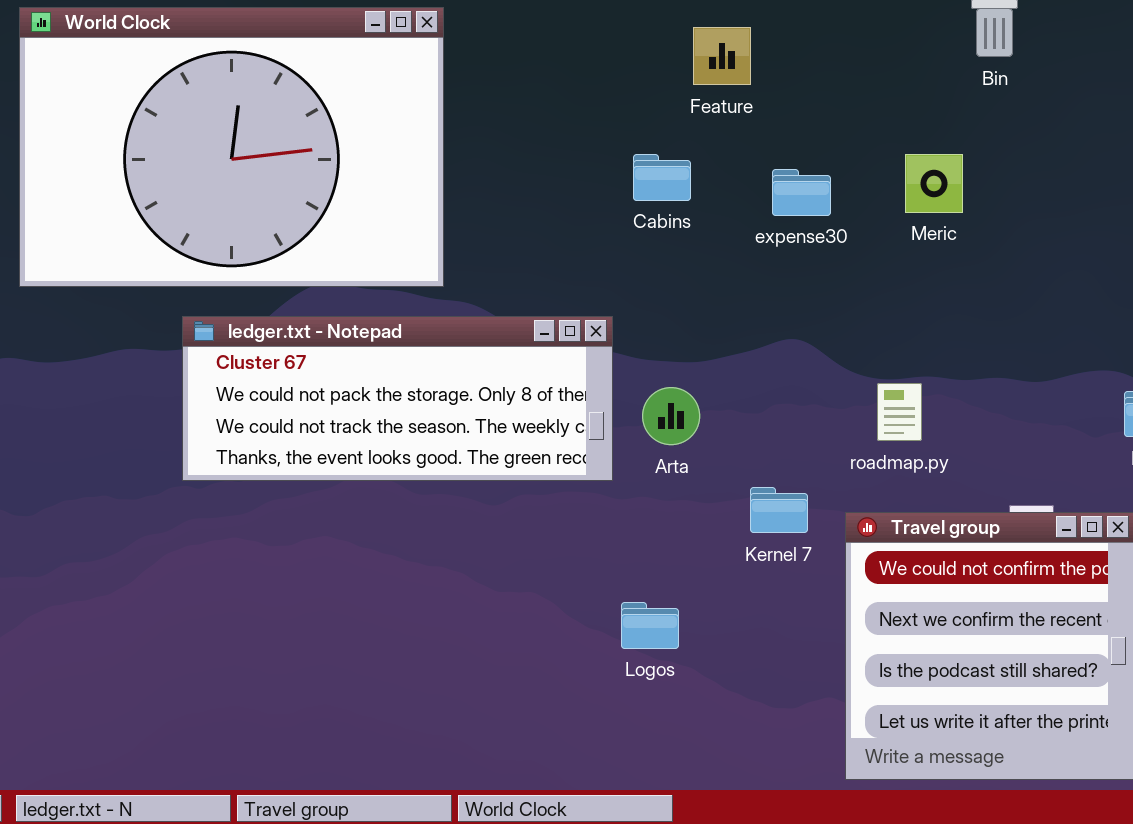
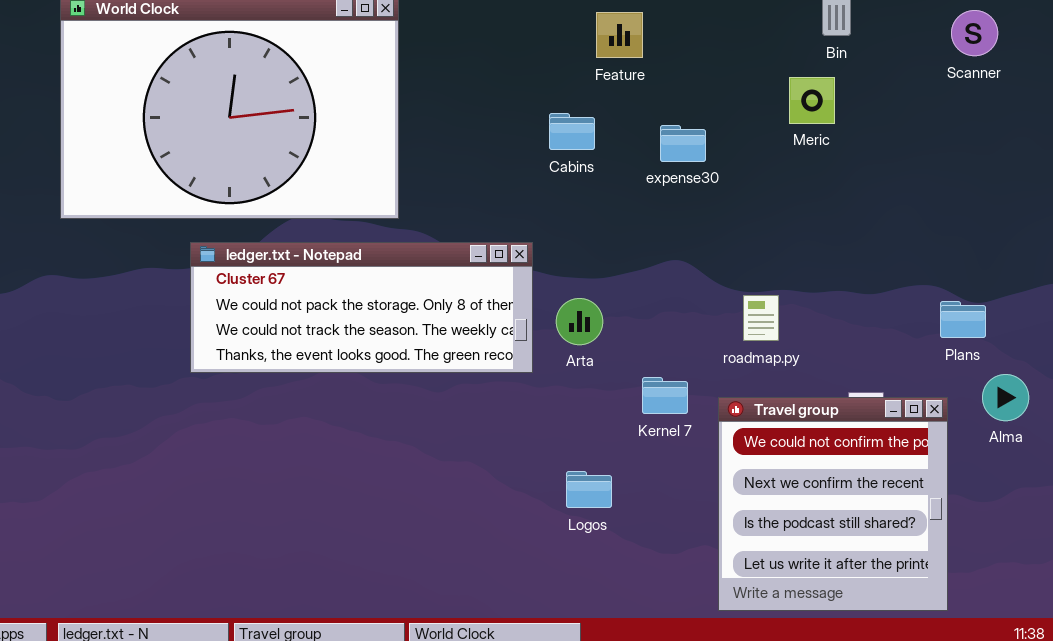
Meric: [905,154,963,213] -> [789,77,835,124], moved
Logos: [621,602,679,649] -> [566,471,612,508], moved

